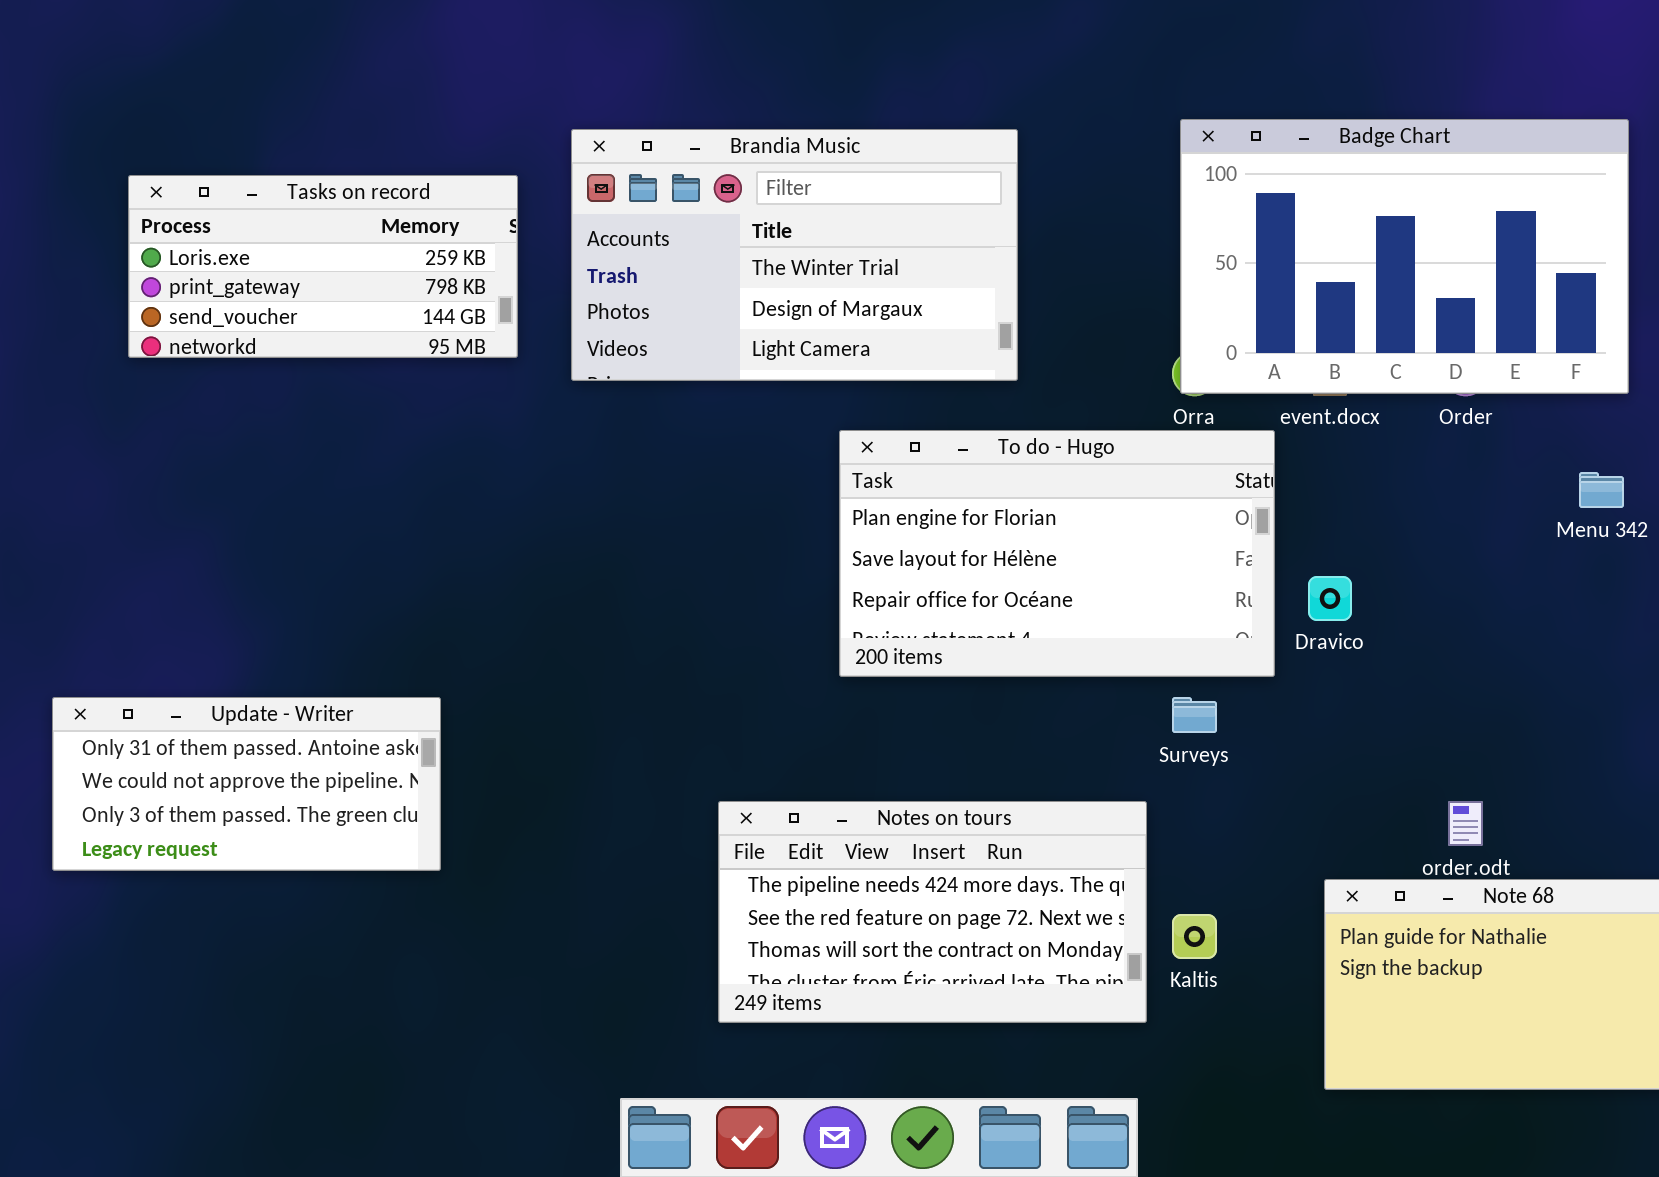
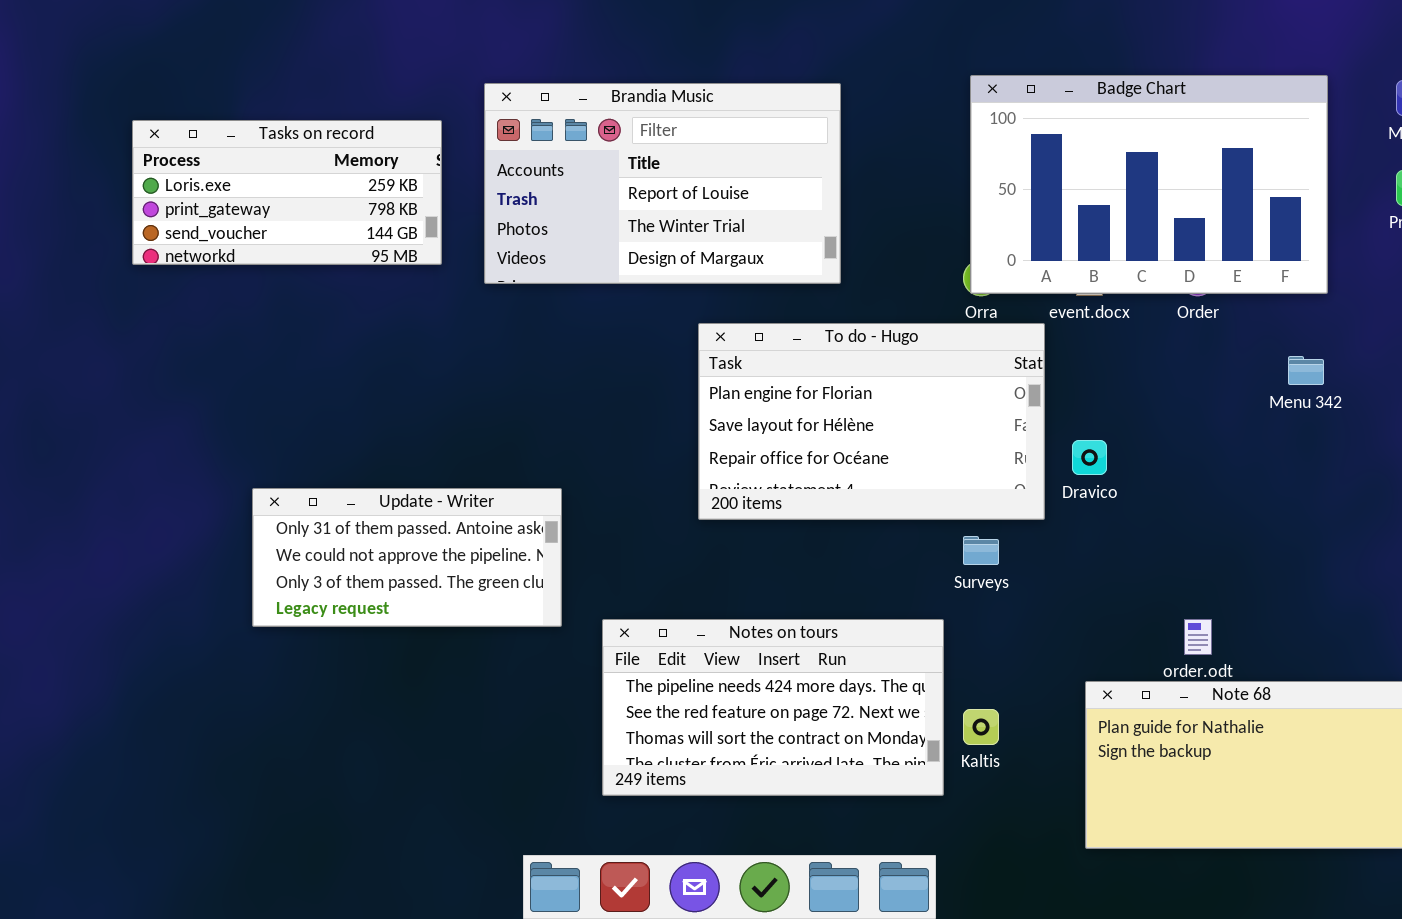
Brandia Music: [571,129,1018,381] -> [484,83,841,284], scrolled up 1 row
Update - Writer: [52,697,441,871] -> [252,488,562,627], moved

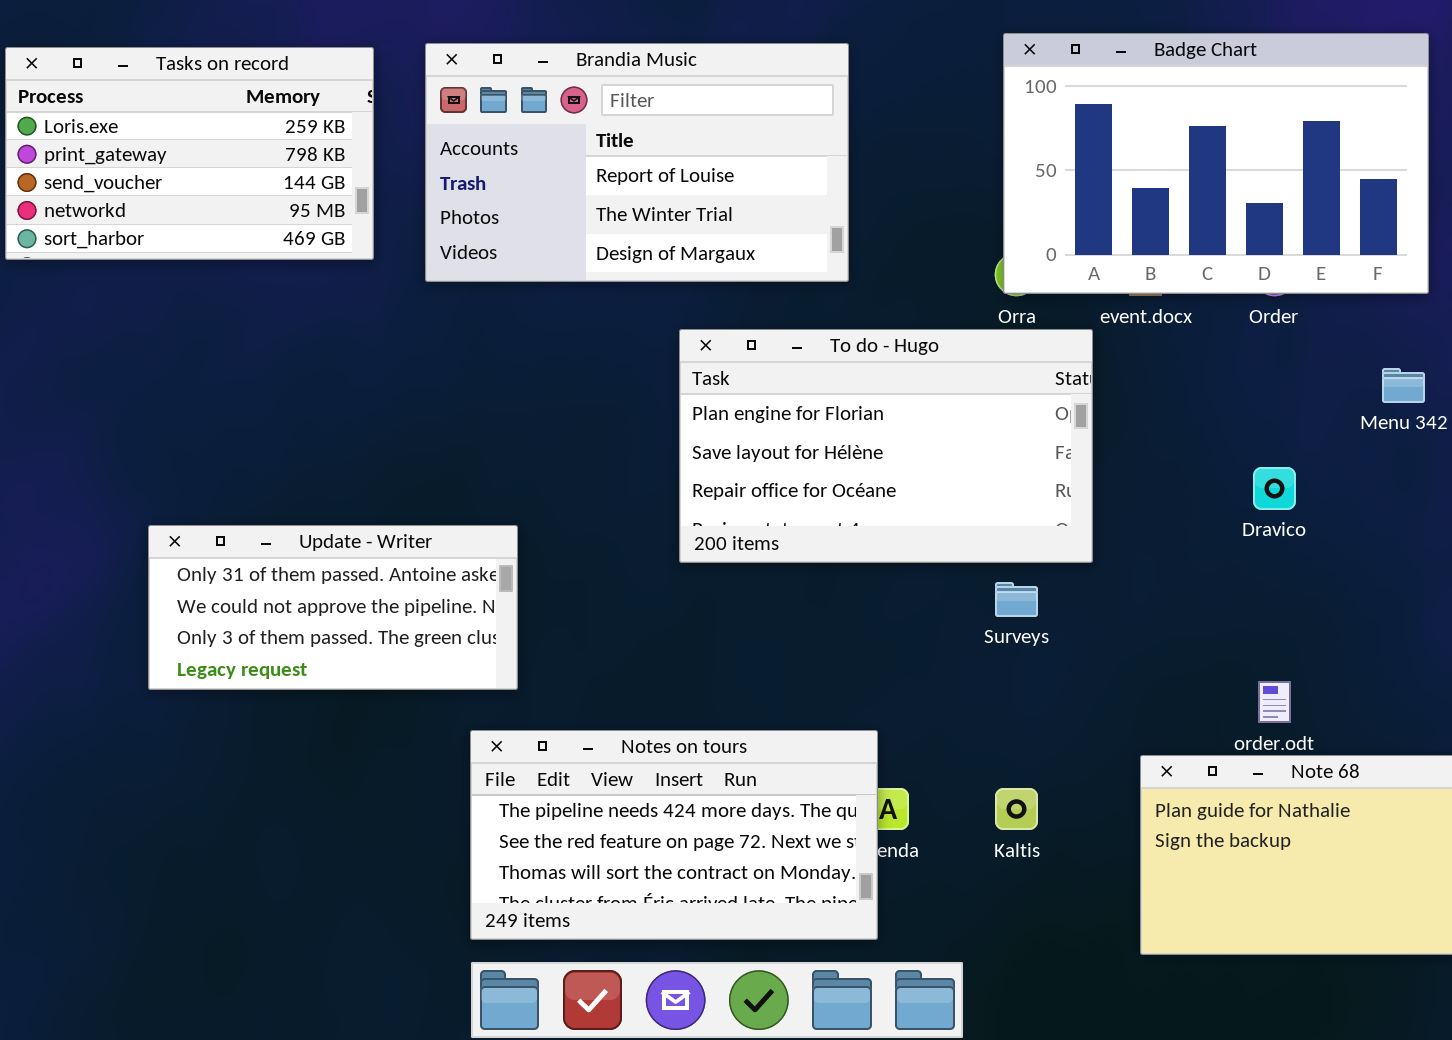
Tasks on record: [132,120,442,265] -> [5,47,374,260], resized
Dravico: [1072,440,1107,475] -> [1253,467,1296,510], moved
Notes on tours: [602,619,944,796] -> [470,730,878,940], moved

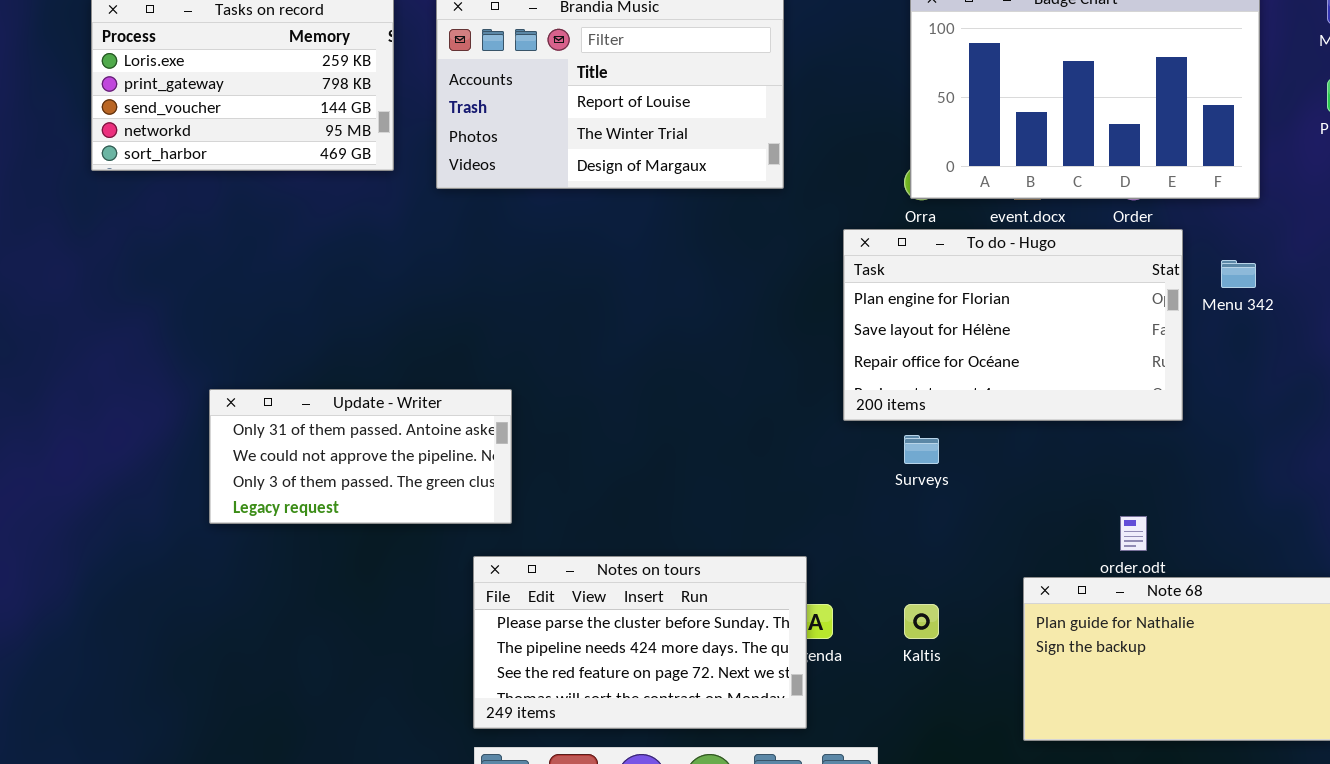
To do - Hugo: [679,329,1093,563] -> [843,229,1183,421], moved
Notes on tours: [470,730,878,940] -> [473,556,807,729], scrolled up 1 row

